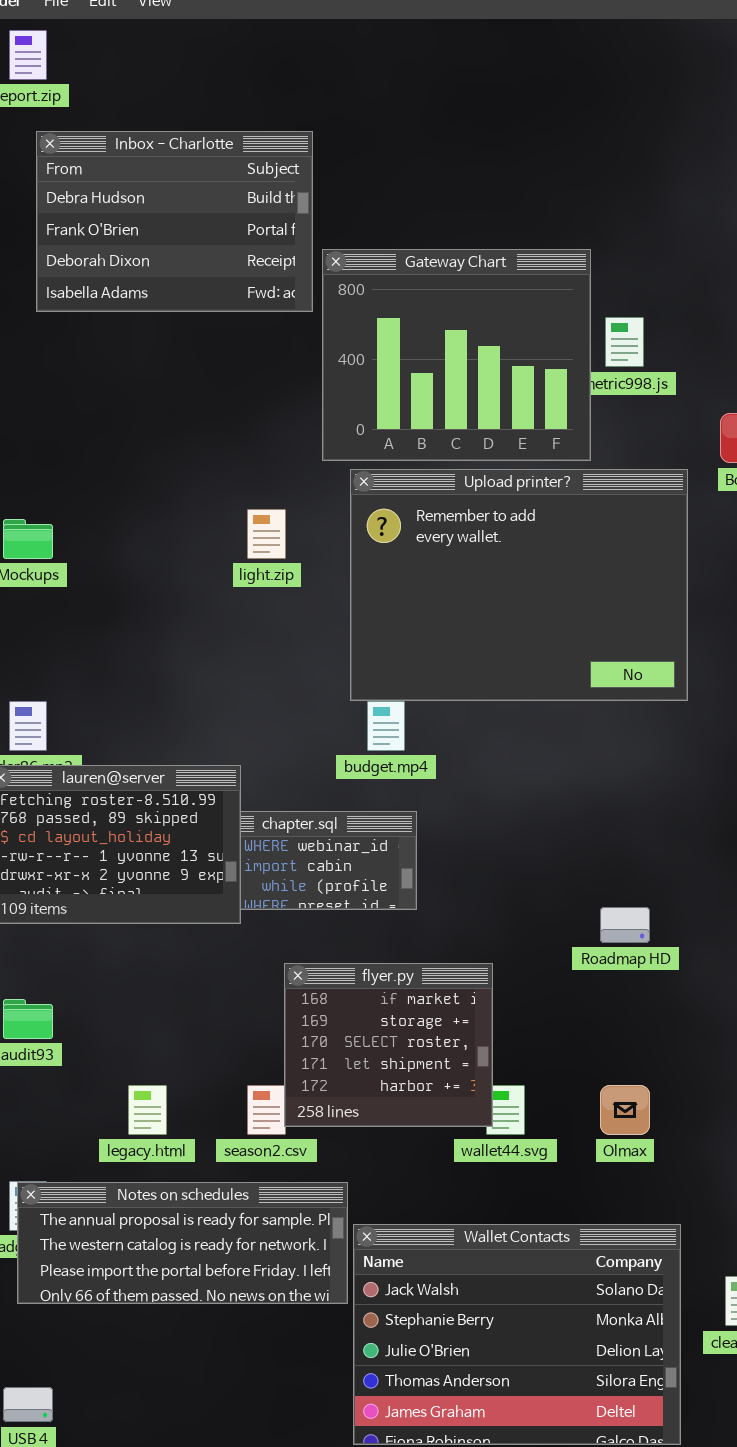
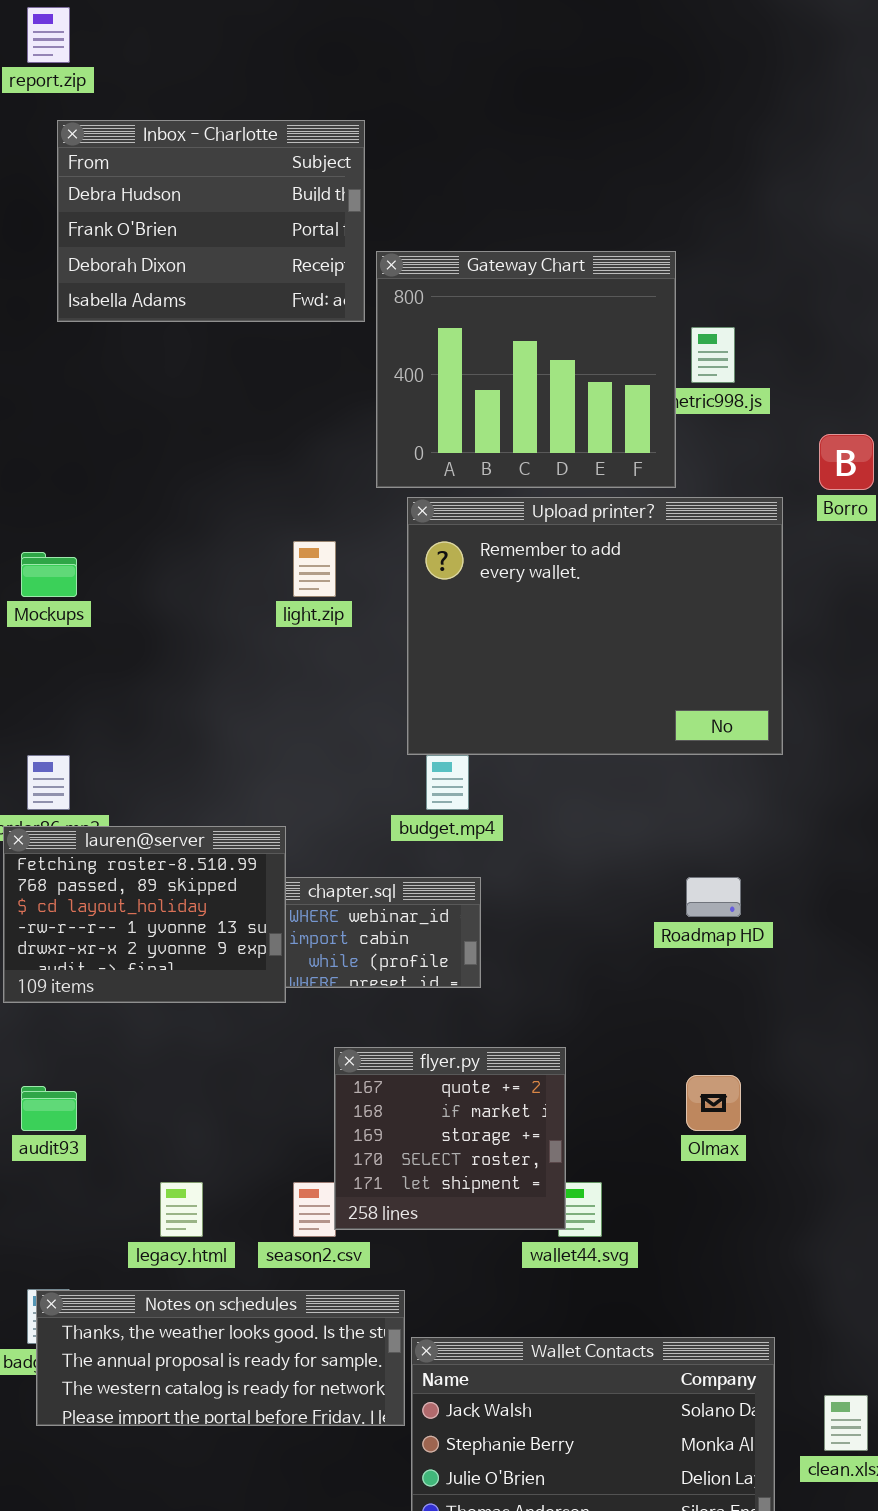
Roadmap HD: [600,907,650,943] -> [686,877,741,917], moved
flyer.py: [284,963,493,1127] -> [334,1047,566,1230], scrolled up 1 row
Olmax: [600,1085,650,1135] -> [686,1075,741,1131], moved
Notes on schedules: [17,1182,348,1304] -> [36,1290,405,1426], scrolled up 1 row

